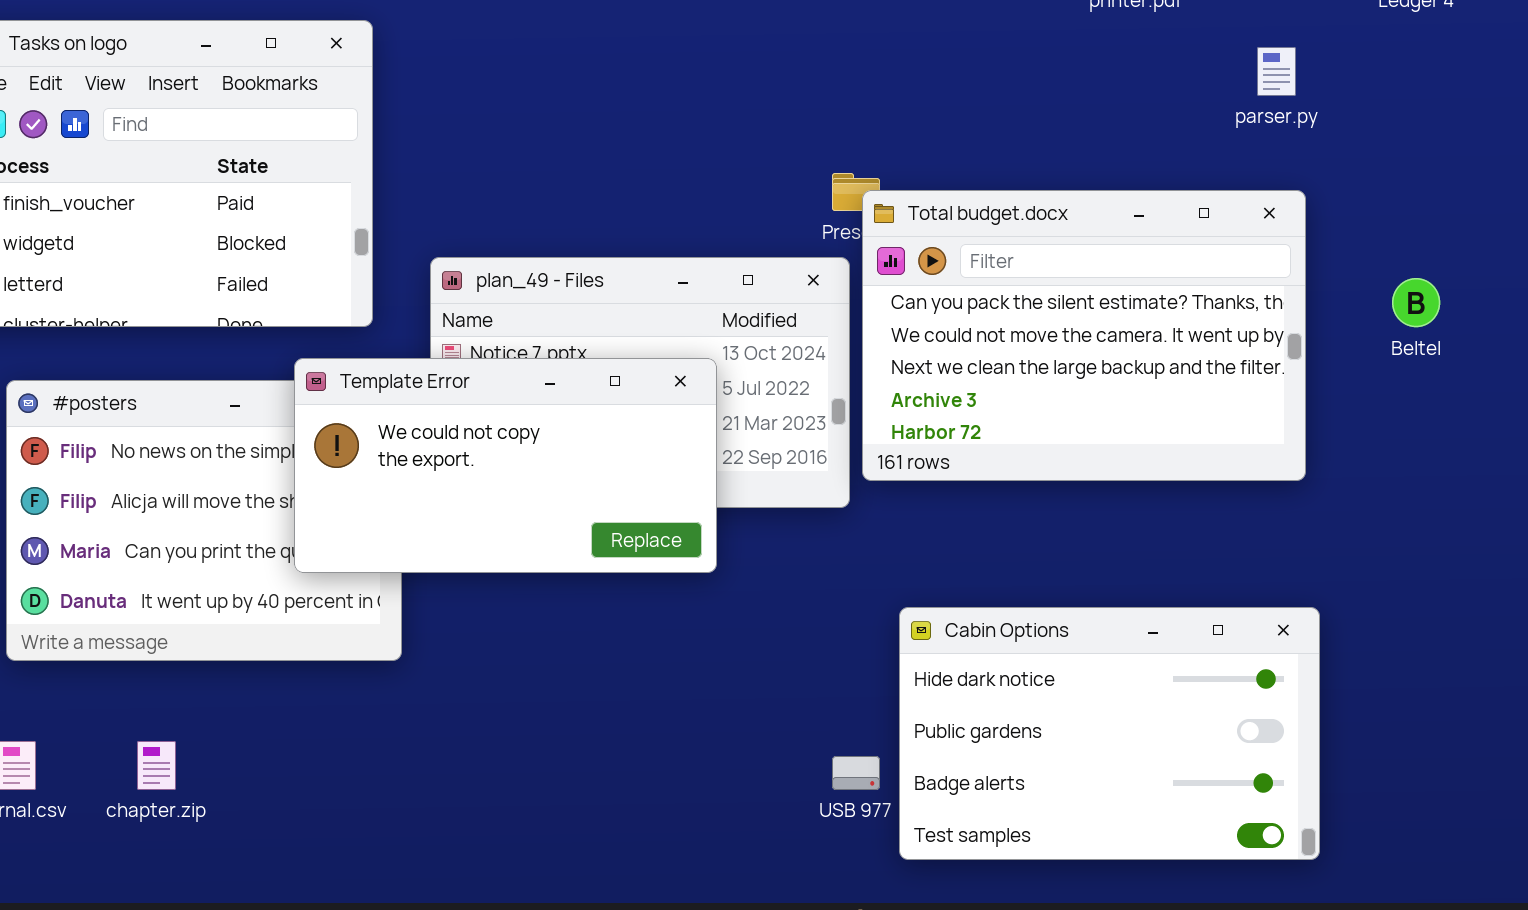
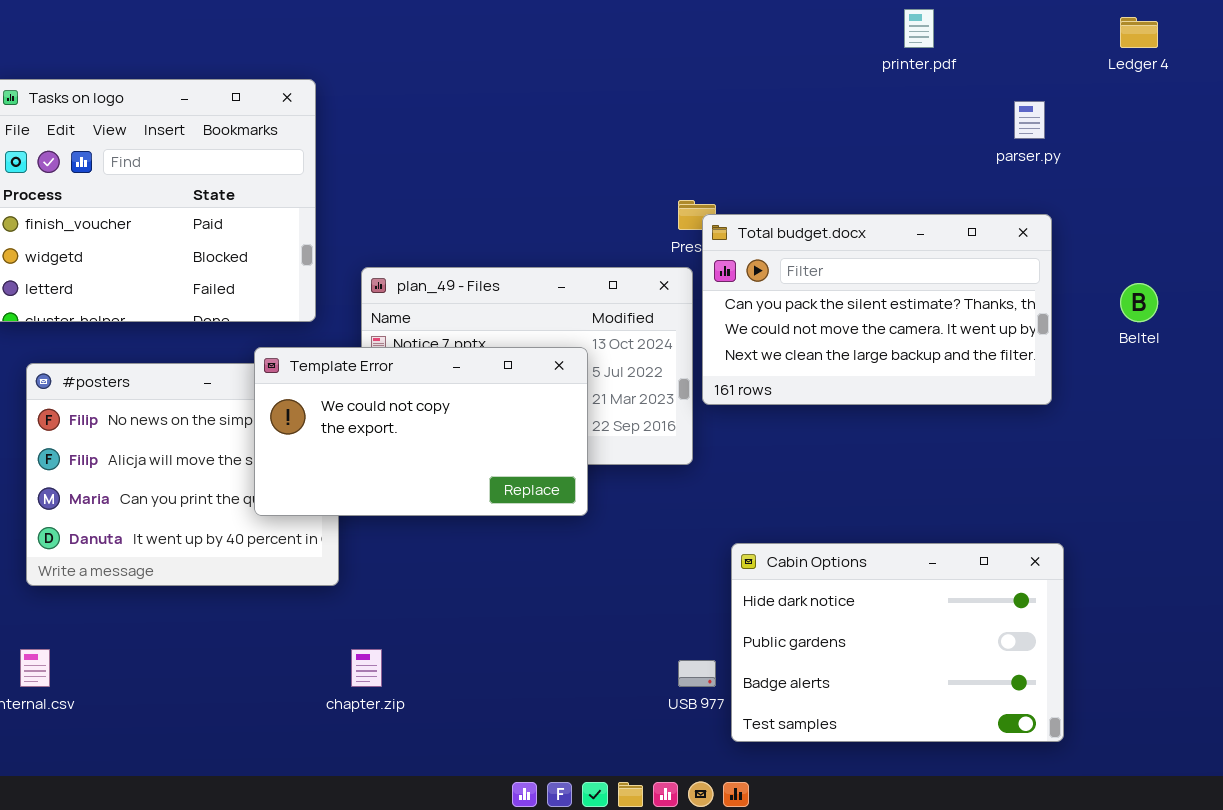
Total budget.docx: [862,190,1306,481] -> [702,214,1052,405], resized
chapter.zip: [137,741,176,790] -> [351,649,382,687], moved

